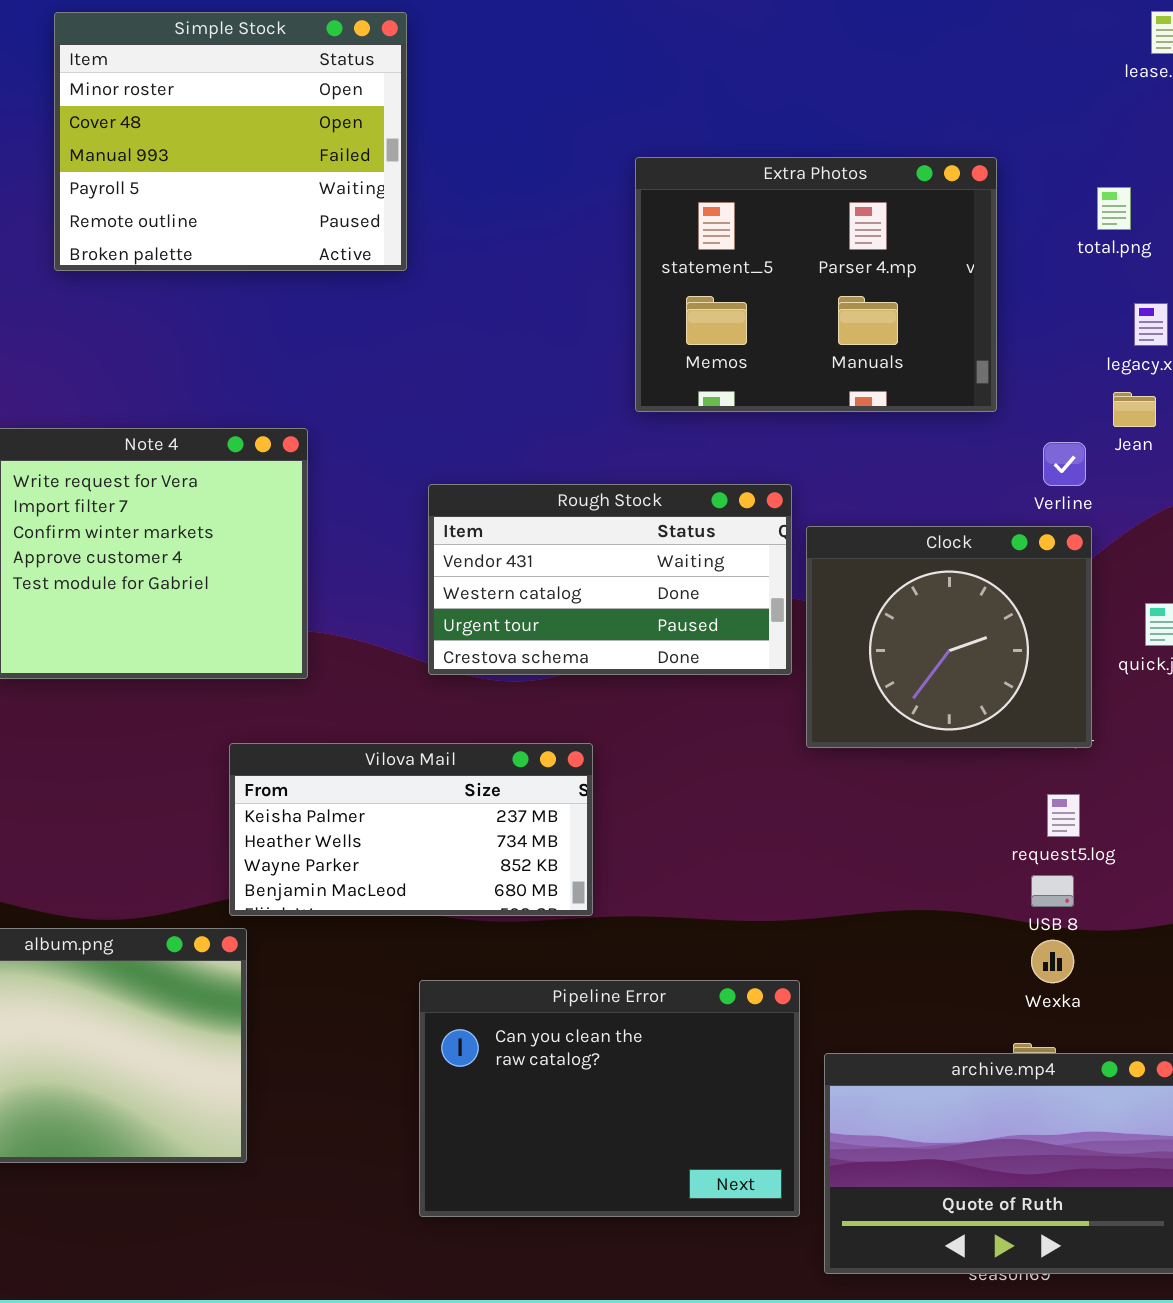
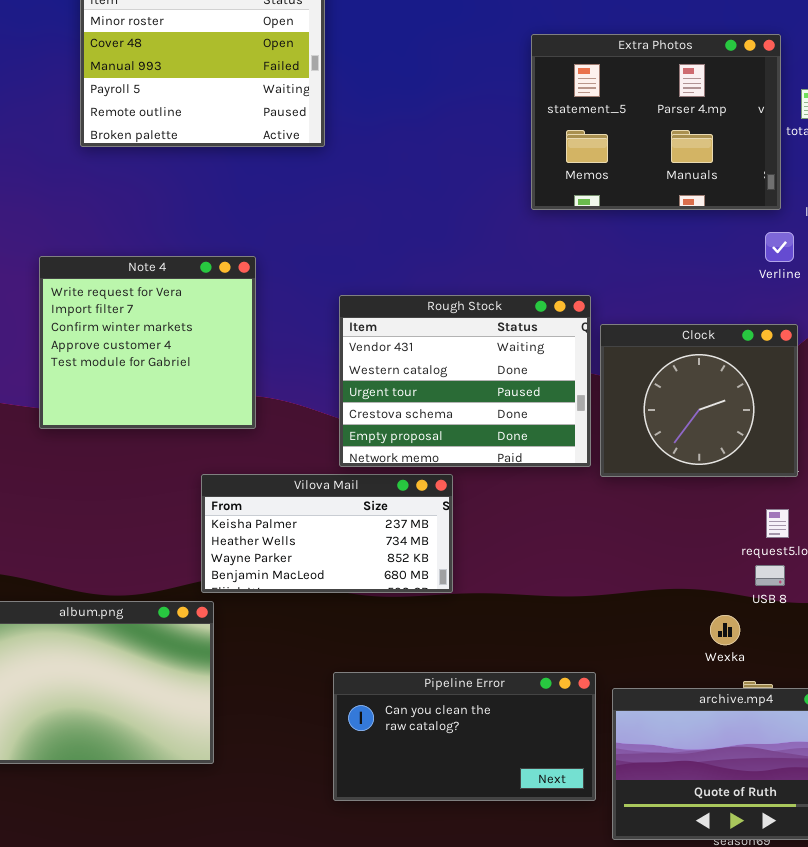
Extra Photos: [635,157,997,412] -> [531,34,781,210], moved
Verline: [1043,442,1086,486] -> [765,232,794,262], moved
Rough Stock: [428,484,792,675] -> [339,295,591,467], resized
Wexka: [1031,940,1074,983] -> [710,615,740,645], moved
Pipeline Error: [419,980,800,1217] -> [333,672,596,801], resized

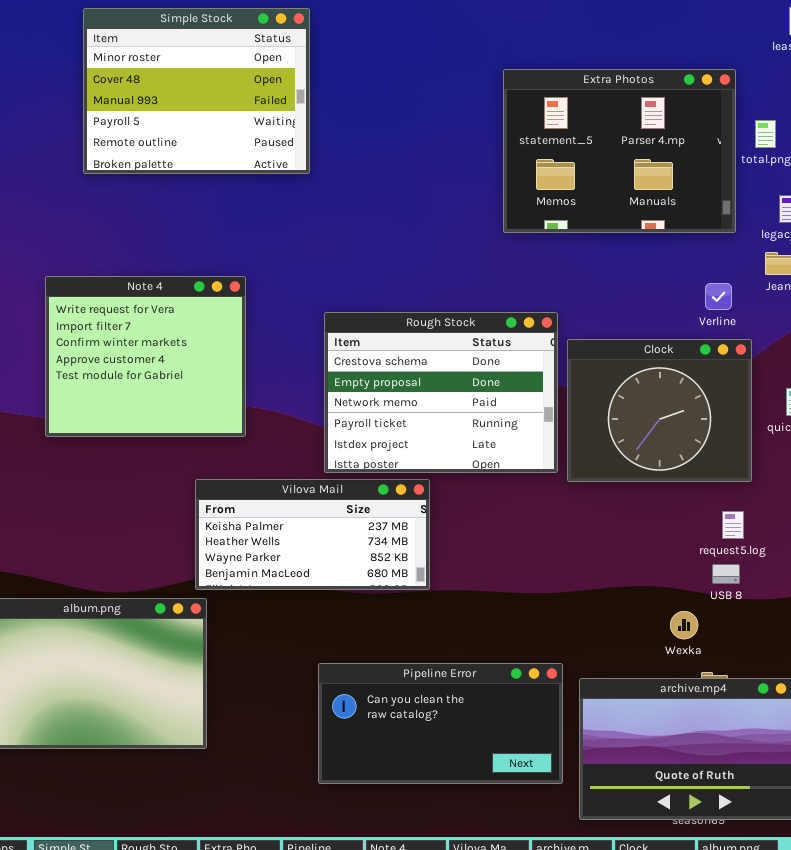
Verline: [765,232,794,262] -> [705,283,732,310], moved
Rough Stock: [339,295,591,467] -> [324,312,558,473], scrolled down 3 rows

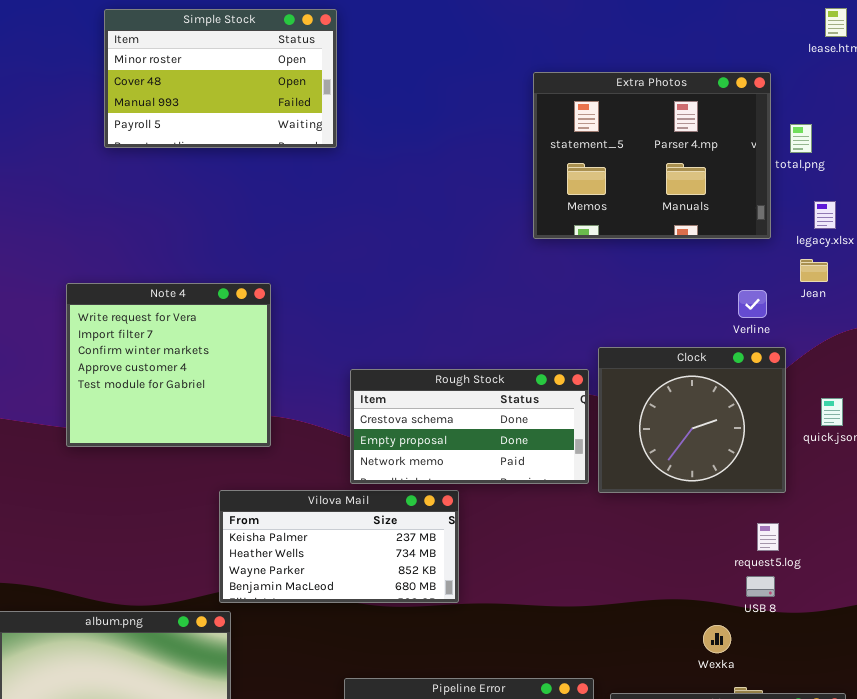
Simple Stock: [83,8,310,174] -> [104,9,337,148], resized
Rough Stock: [324,312,558,473] -> [350,369,589,484], resized

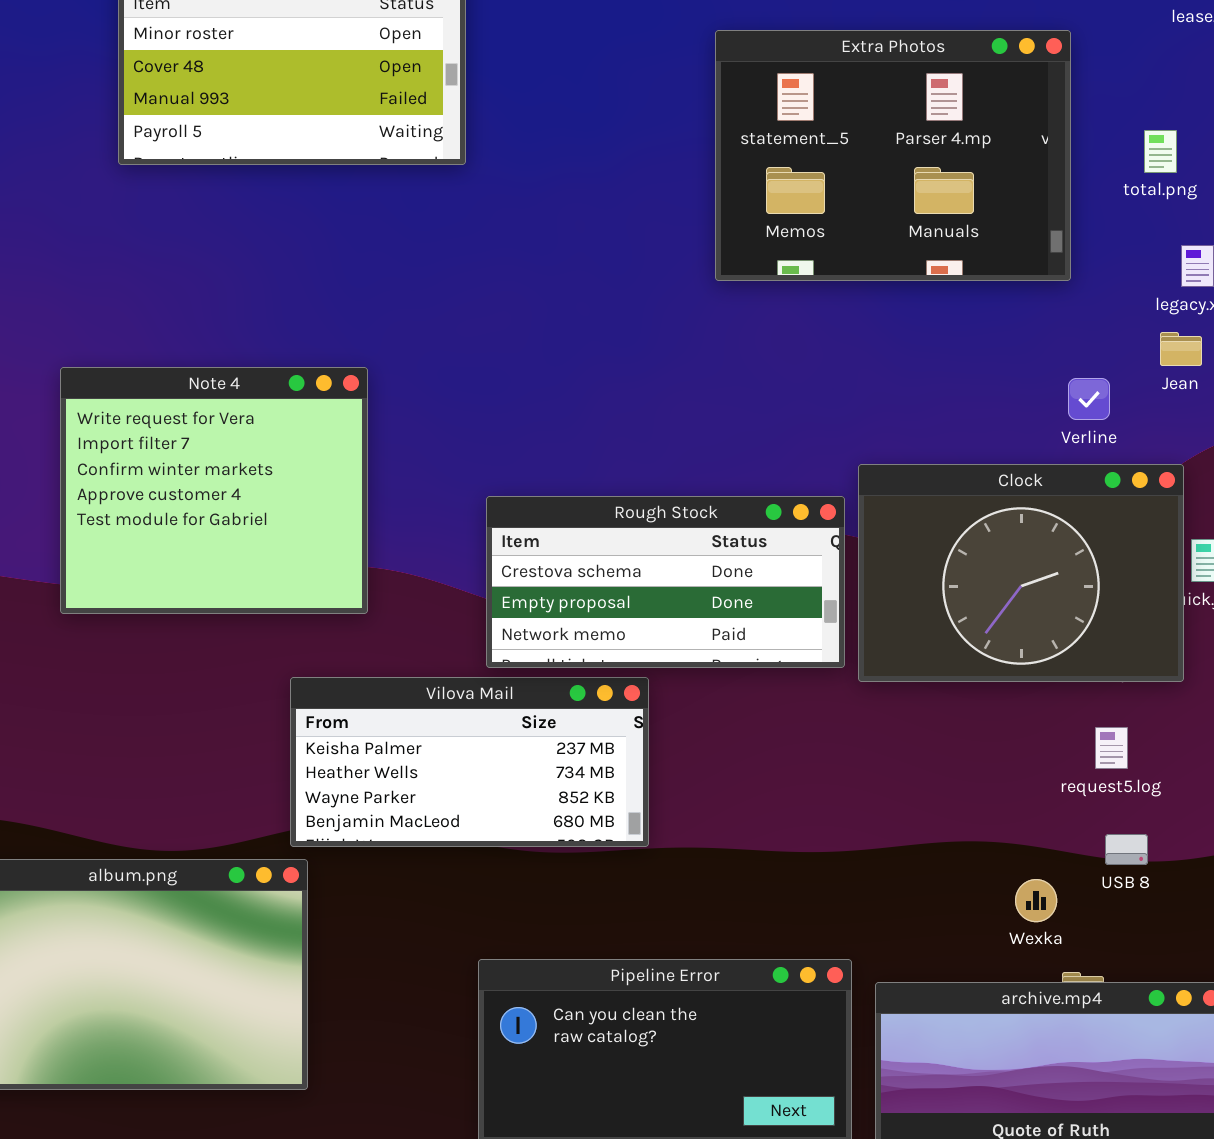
Extra Photos: [533,72,771,239] -> [715,30,1071,281], moved
Clock: [598,347,786,493] -> [858,464,1184,682], resized
USB 8: [746,576,775,597] -> [1105,834,1148,865], moved

